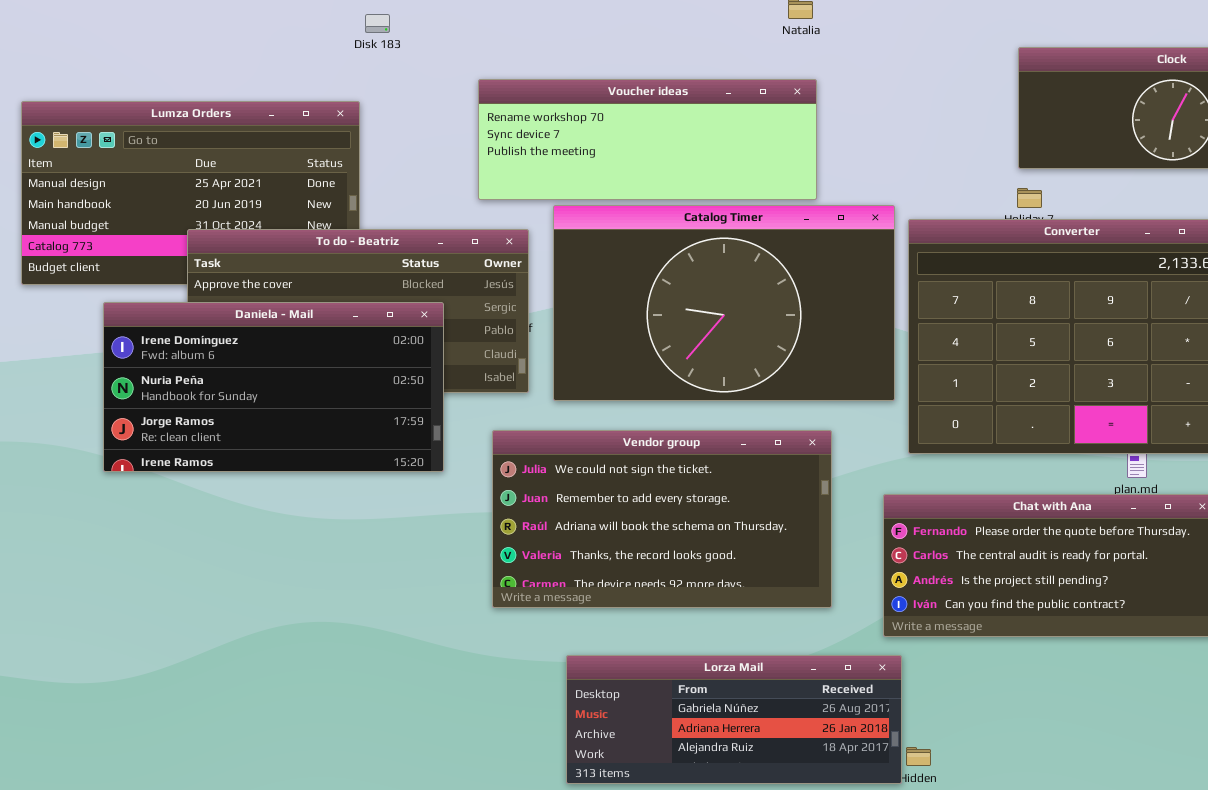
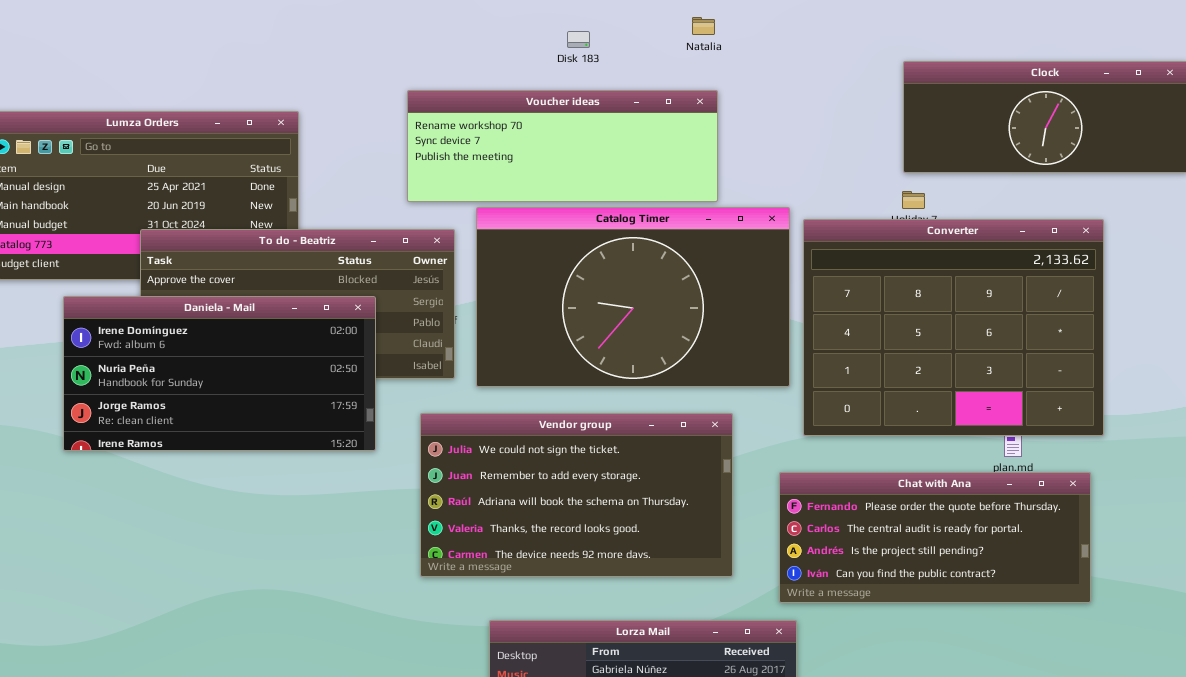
Disk 183: [365,14,390,33] -> [567,31,590,48], moved

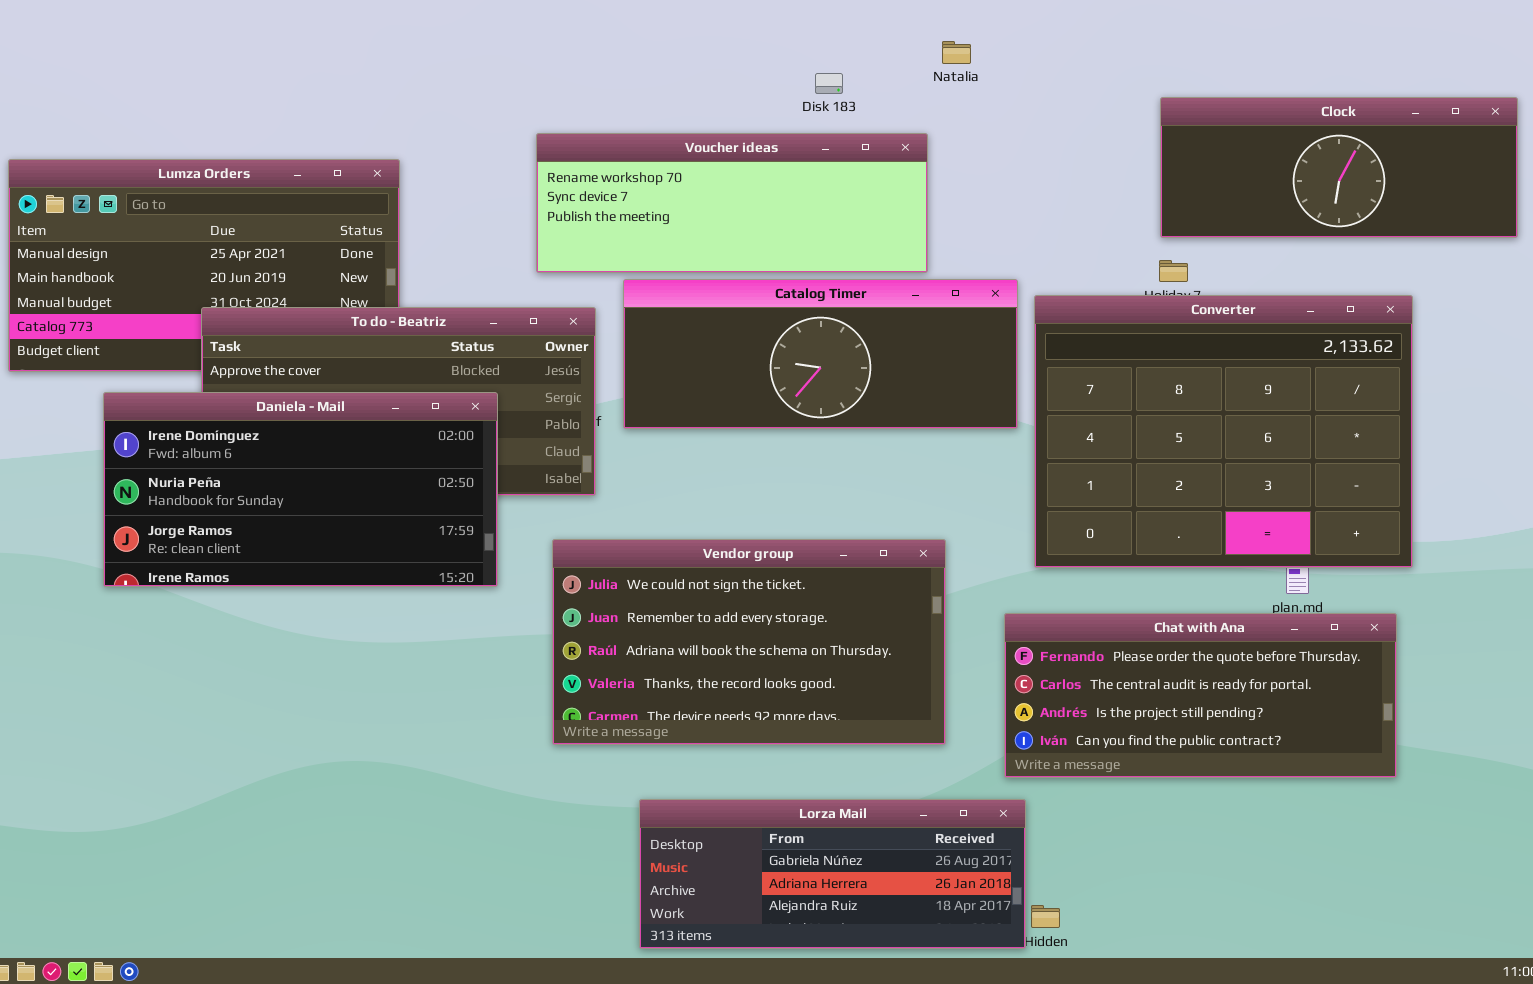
Natalia: [692,17,715,35] -> [942,41,971,64], moved
Disk 183: [567,31,590,48] -> [815,73,843,94], moved
Catalog Timer: [476,207,790,387] -> [623,279,1018,429], resized

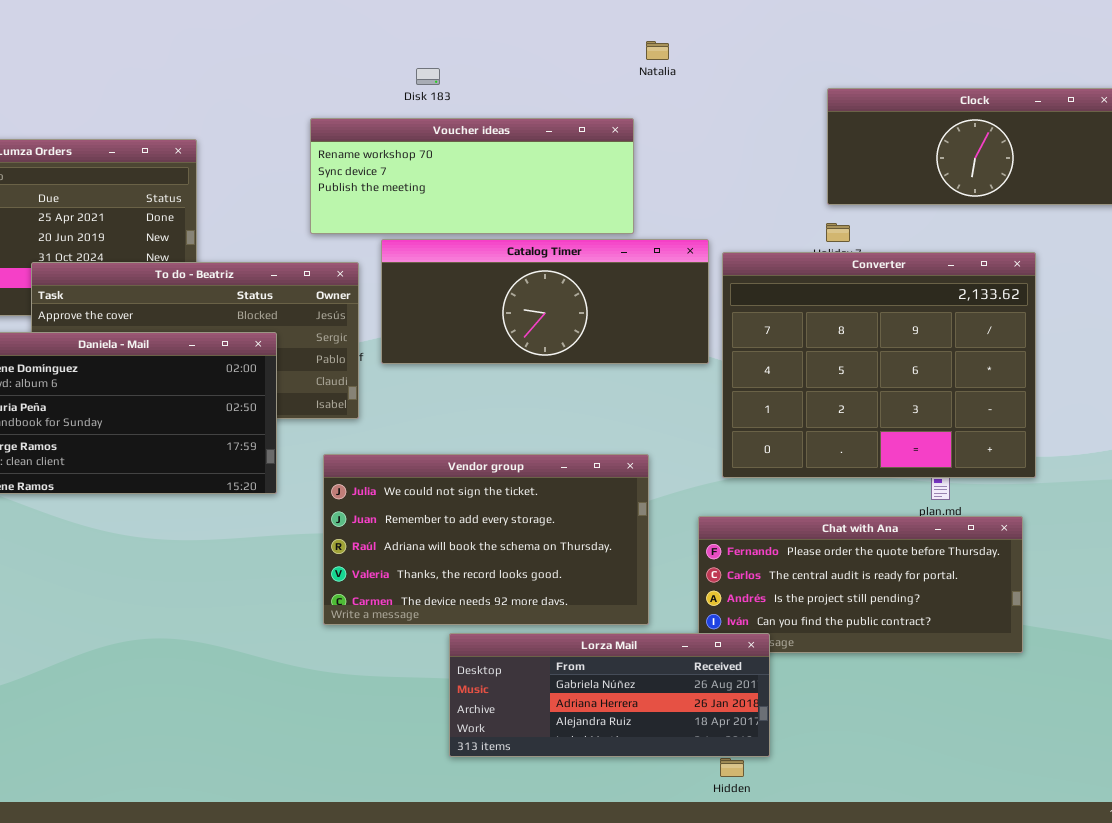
Disk 183: [815,73,843,94] -> [416,68,440,85], moved
Lorza Mail: [639,799,1026,949] -> [449,633,770,757], moved

